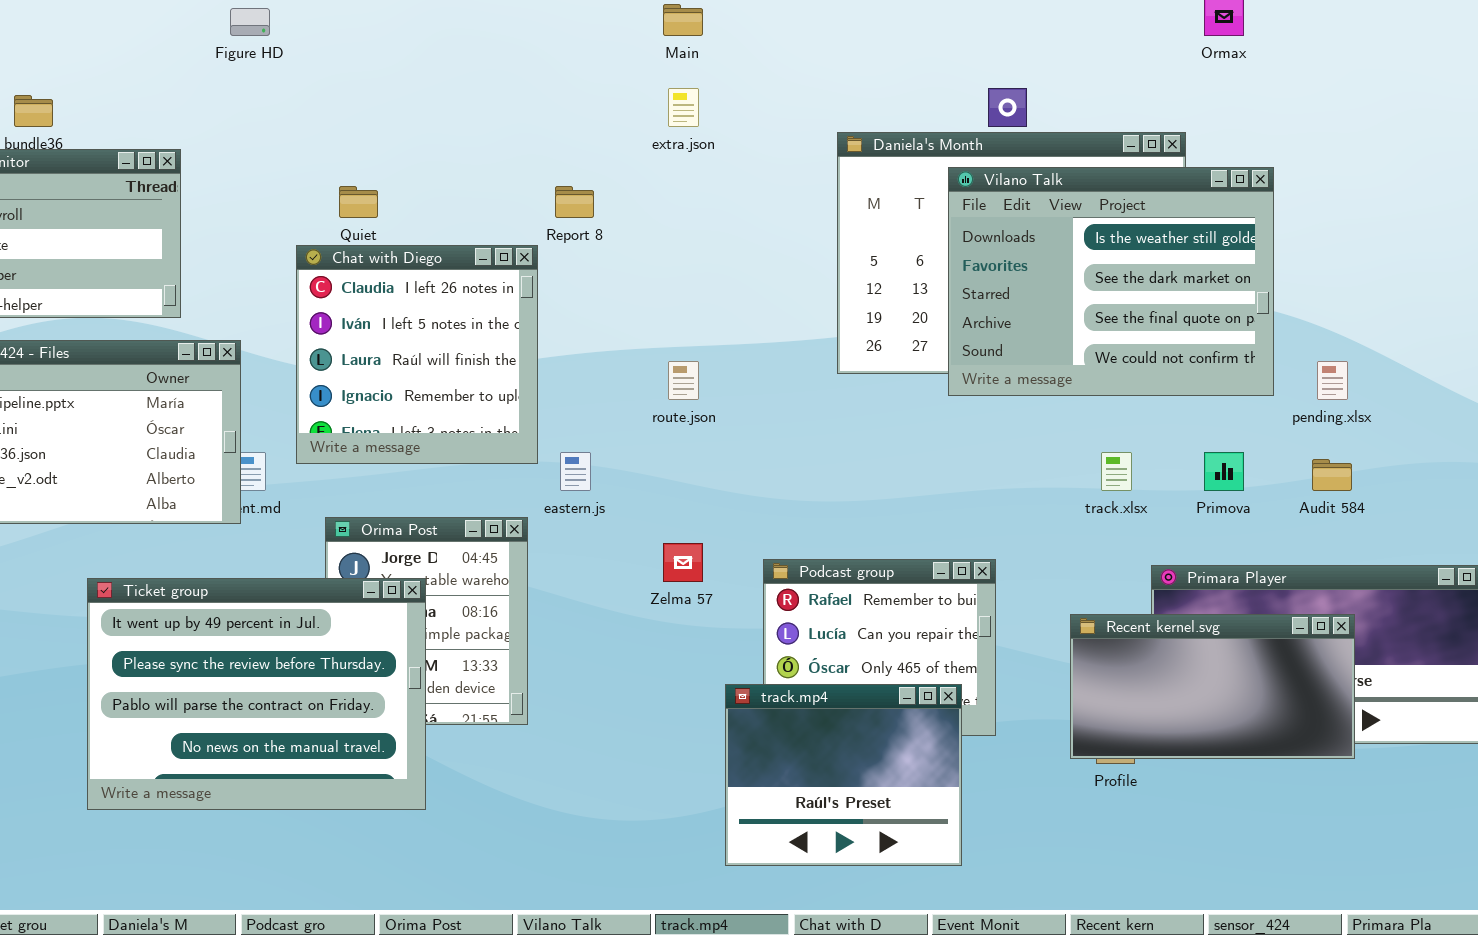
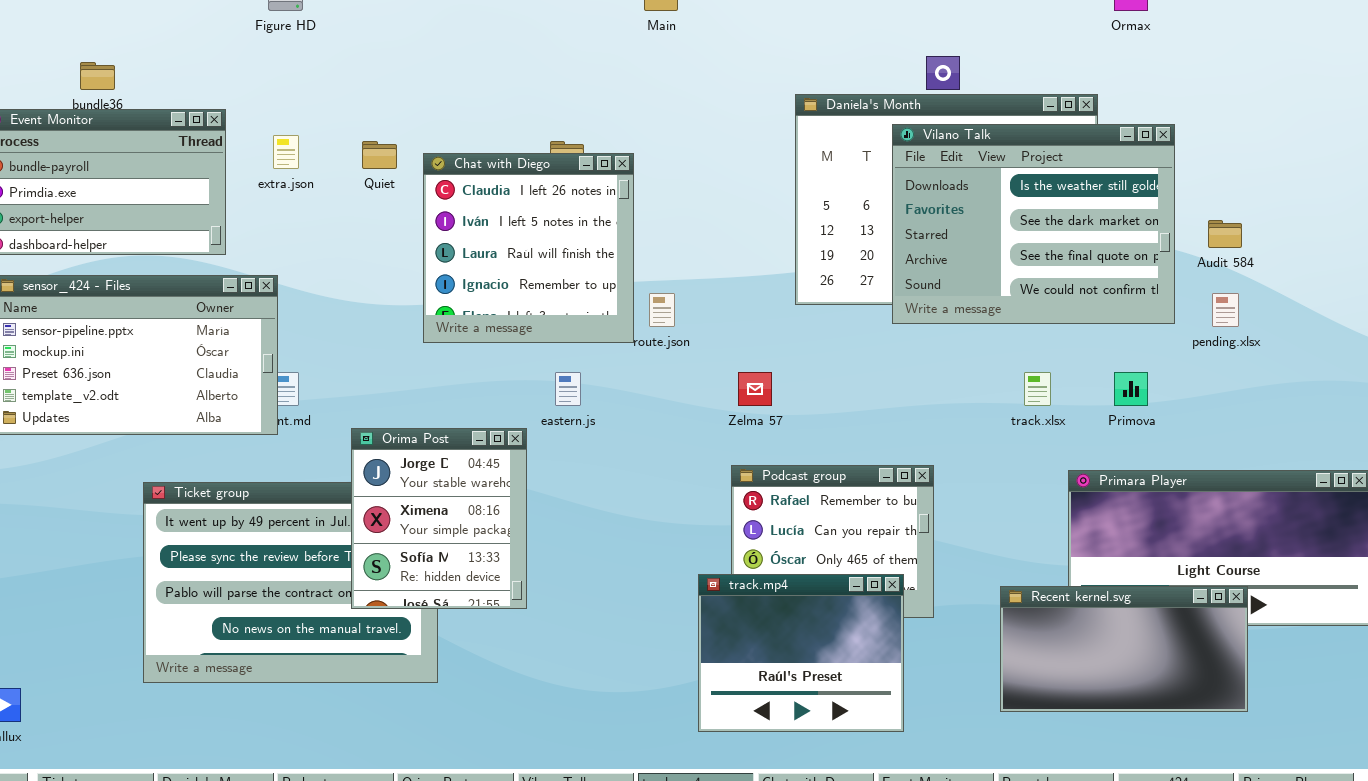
extra.json: [668,88,699,127] -> [273,135,299,169], moved
Chat with Diego: [296,245,538,464] -> [423,153,634,343], moved
Audit 584: [1312,459,1352,491] -> [1208,220,1242,248], moved
Orima Post: [325,517,528,725] -> [351,428,527,609], raised
Zelma 57: [663,543,703,582] -> [738,372,772,406], moved
Recent kernel.svg: [1070,614,1355,759] -> [1000,586,1248,712], moved

